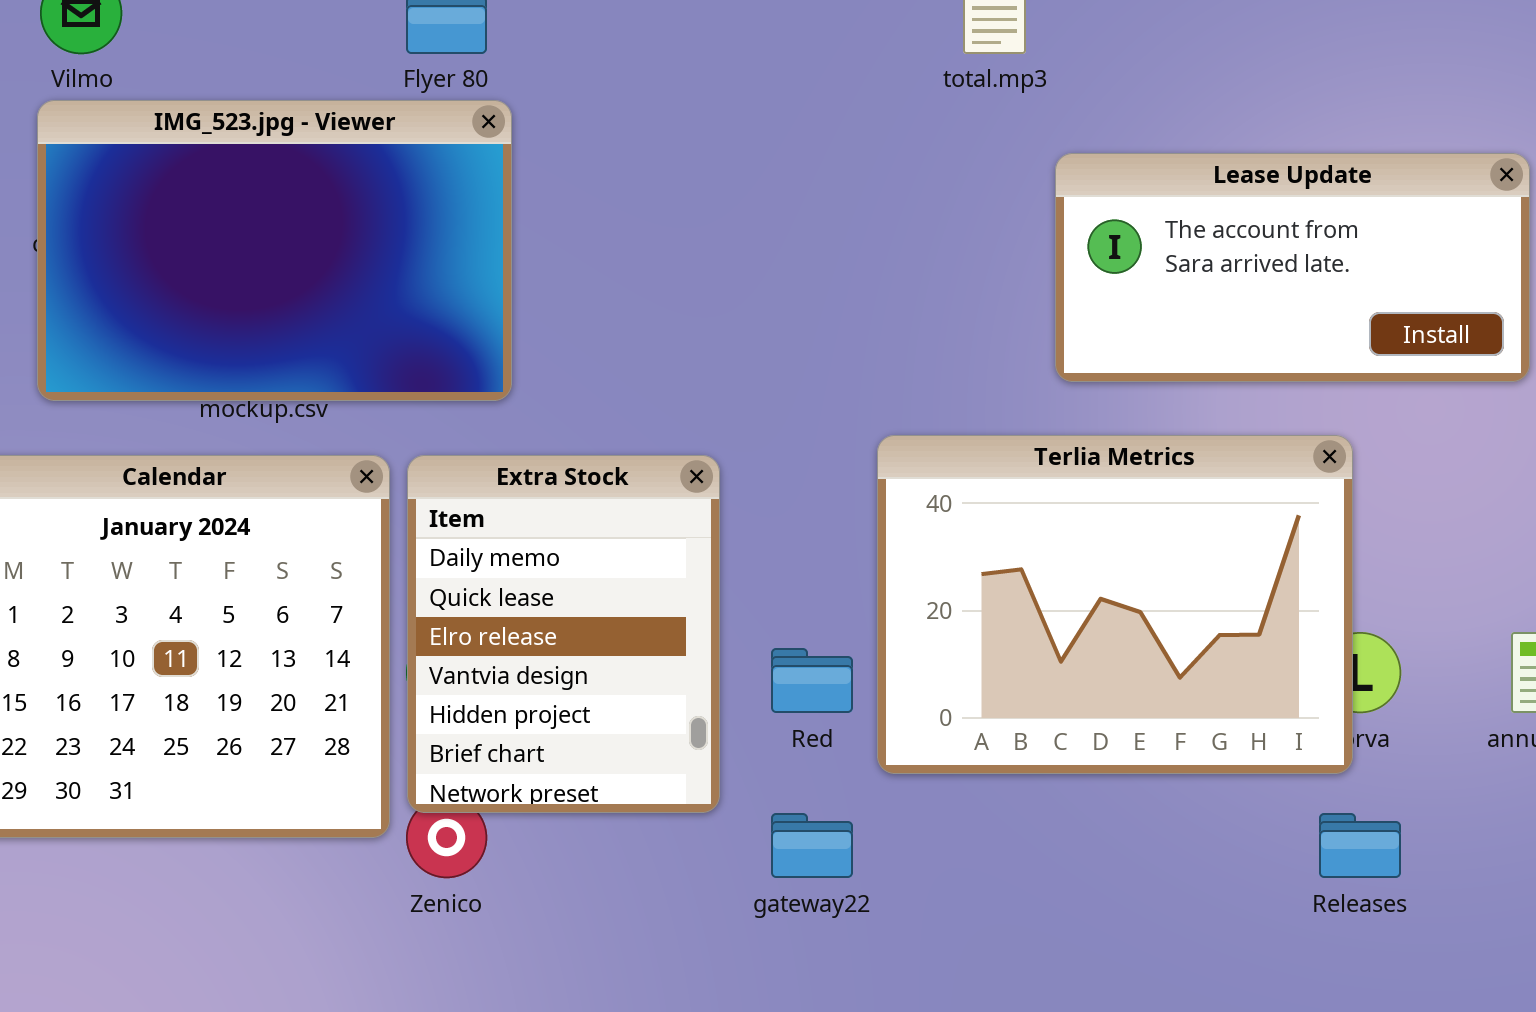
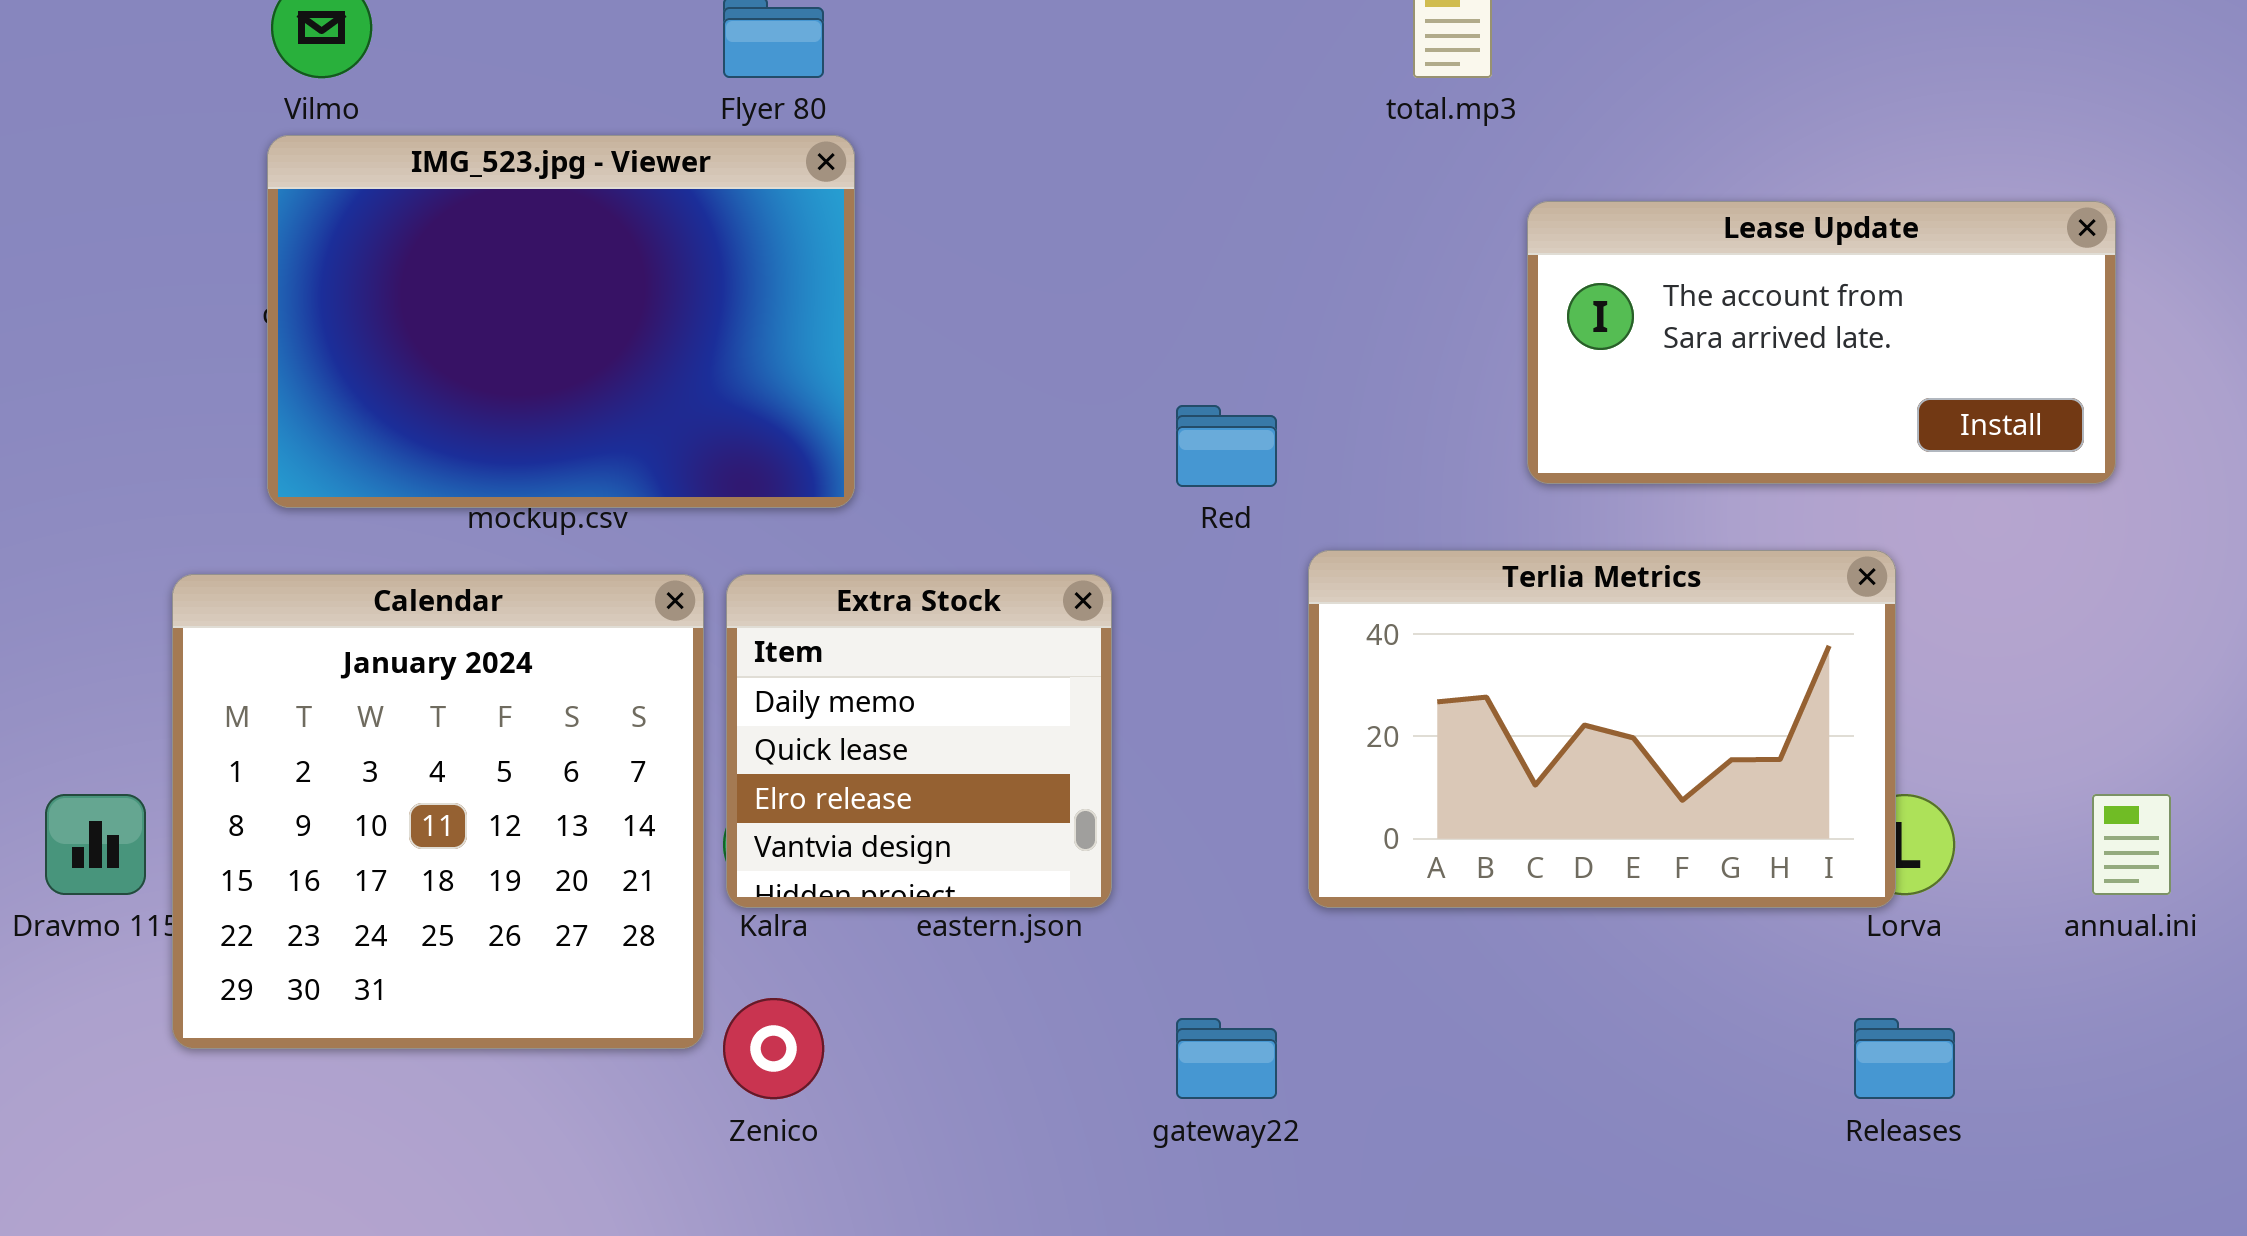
Terlia Metrics: [877,435,1353,774] -> [1308,550,1896,908], resized
Extra Stock: [407,455,720,813] -> [726,574,1112,908], resized
Red: [771,648,853,713] -> [1176,405,1277,487], moved

